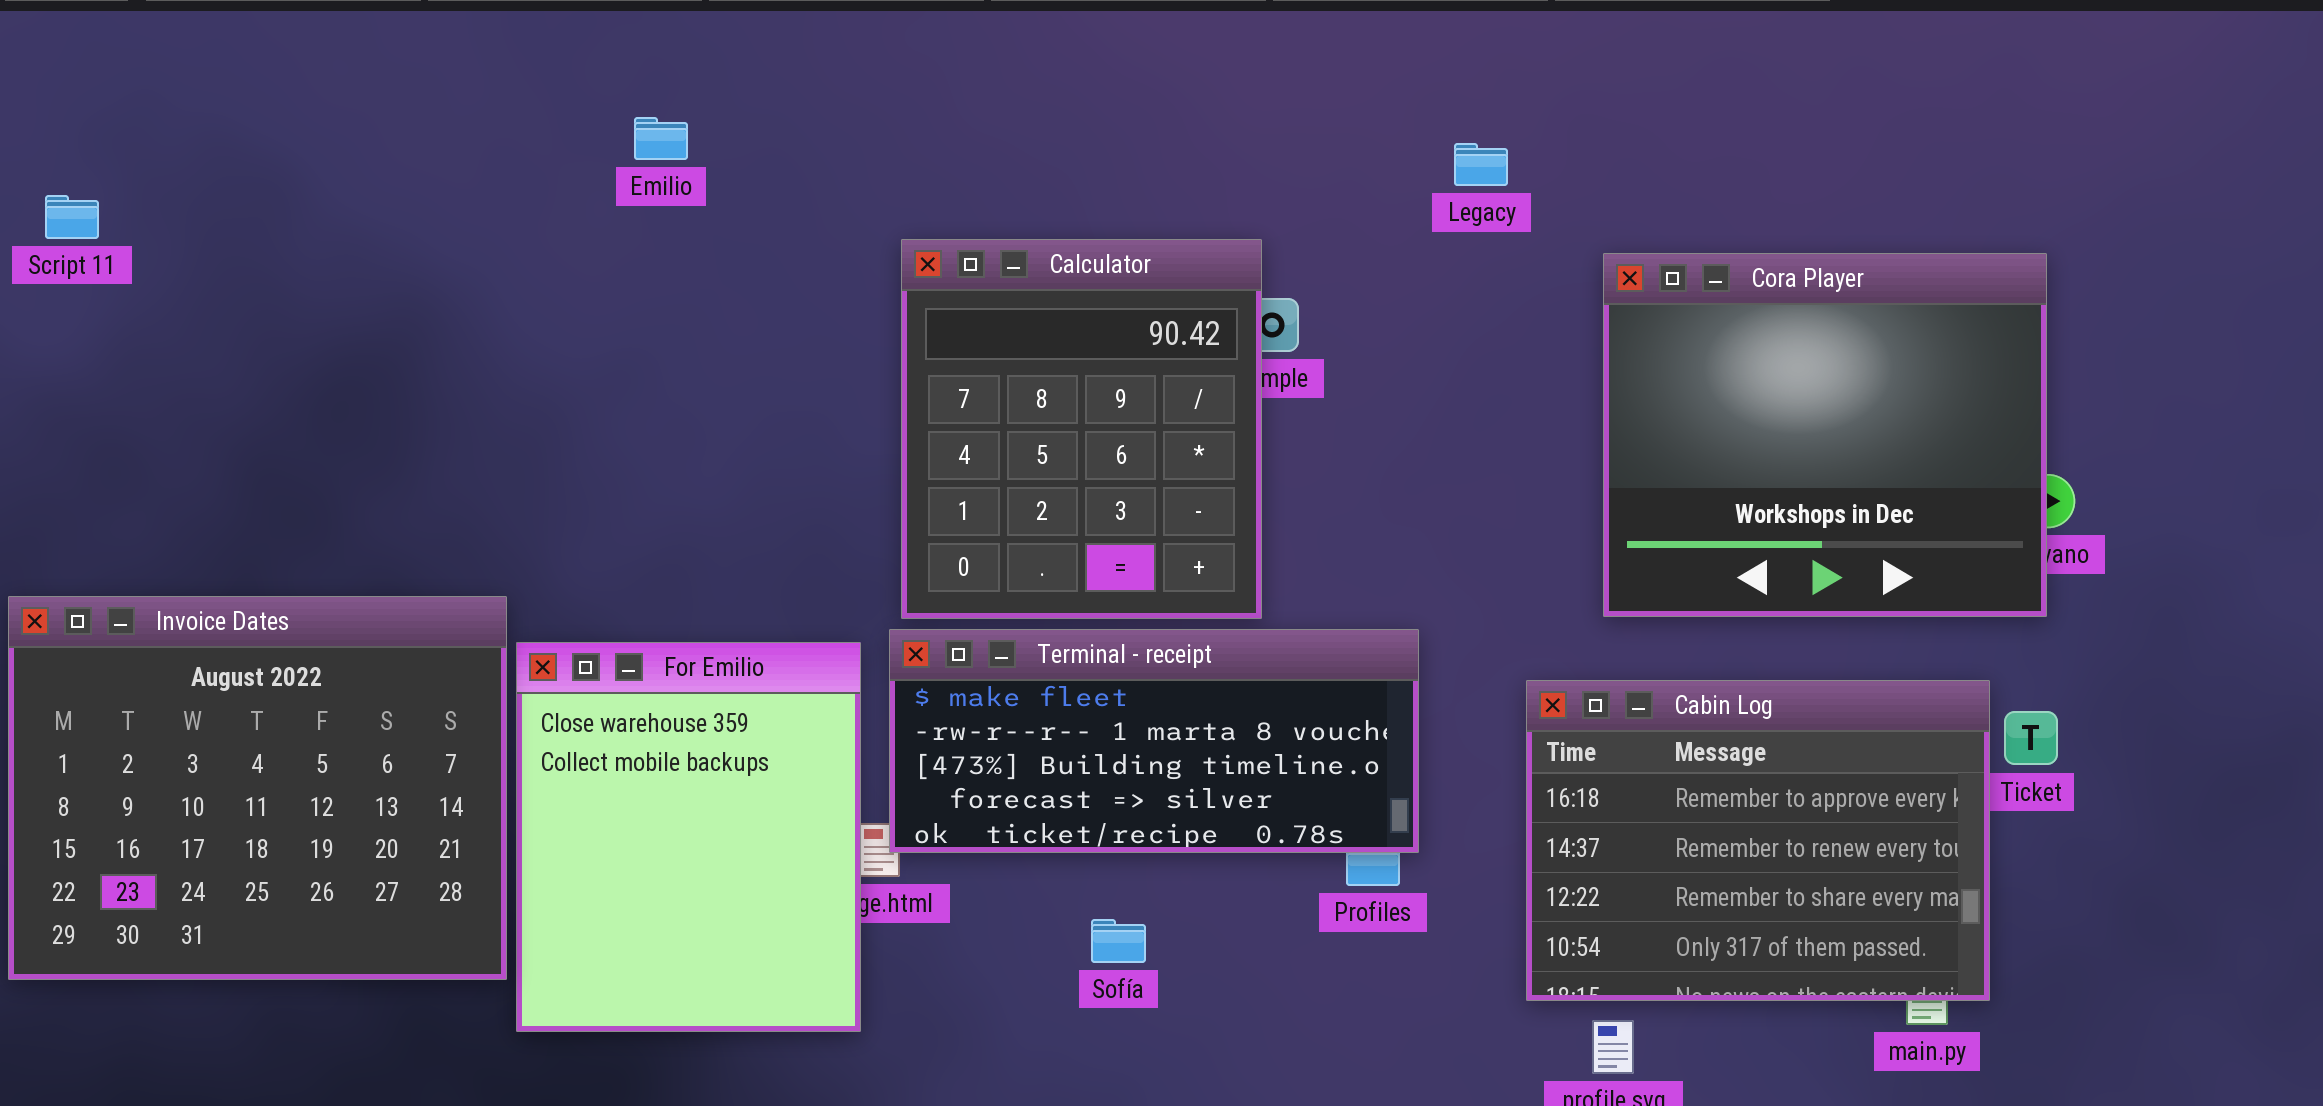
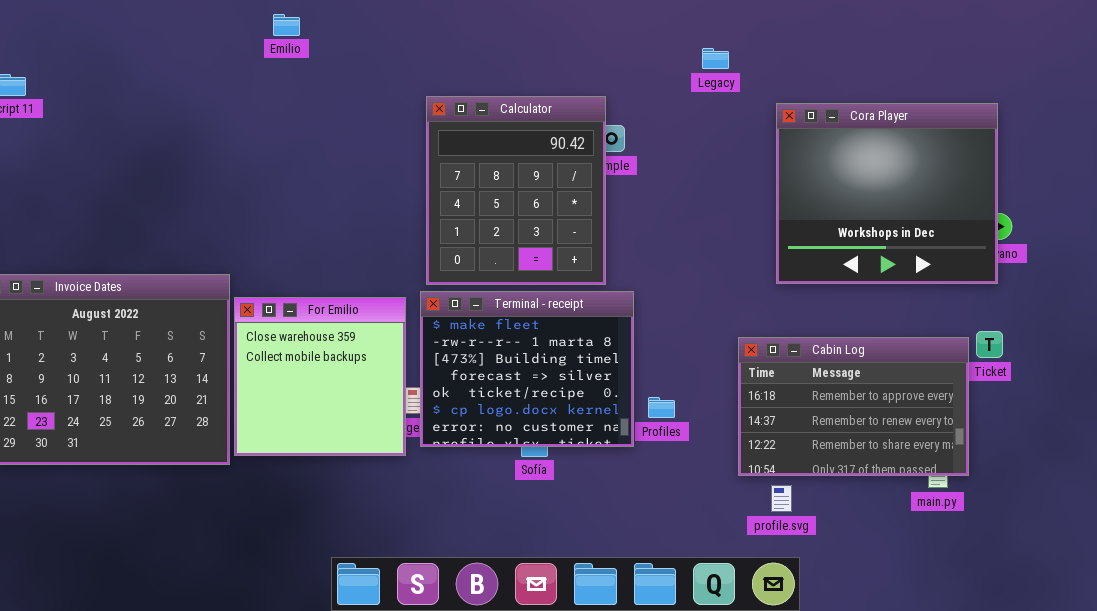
Emilio: [634,117,688,160] -> [273,14,300,36], moved
Terminal - receipt: [889,629,1419,853] -> [420,291,634,447], resized
For Emilio: [516,642,861,1032] -> [234,297,406,456], resized
Cabin Log: [1526,680,1990,1001] -> [738,337,969,476], resized

